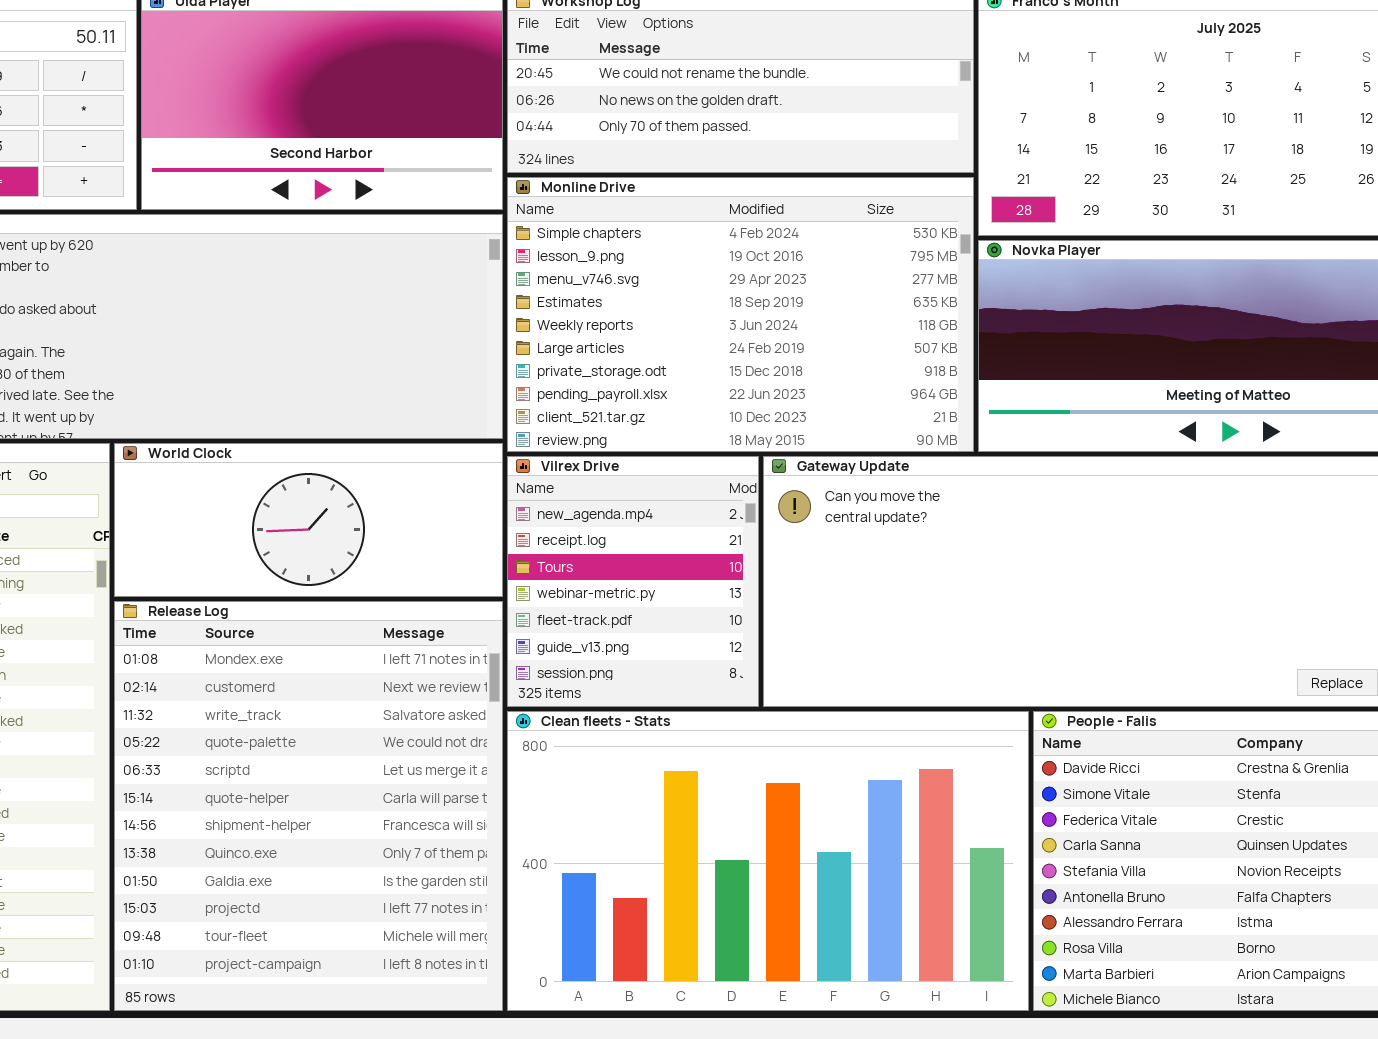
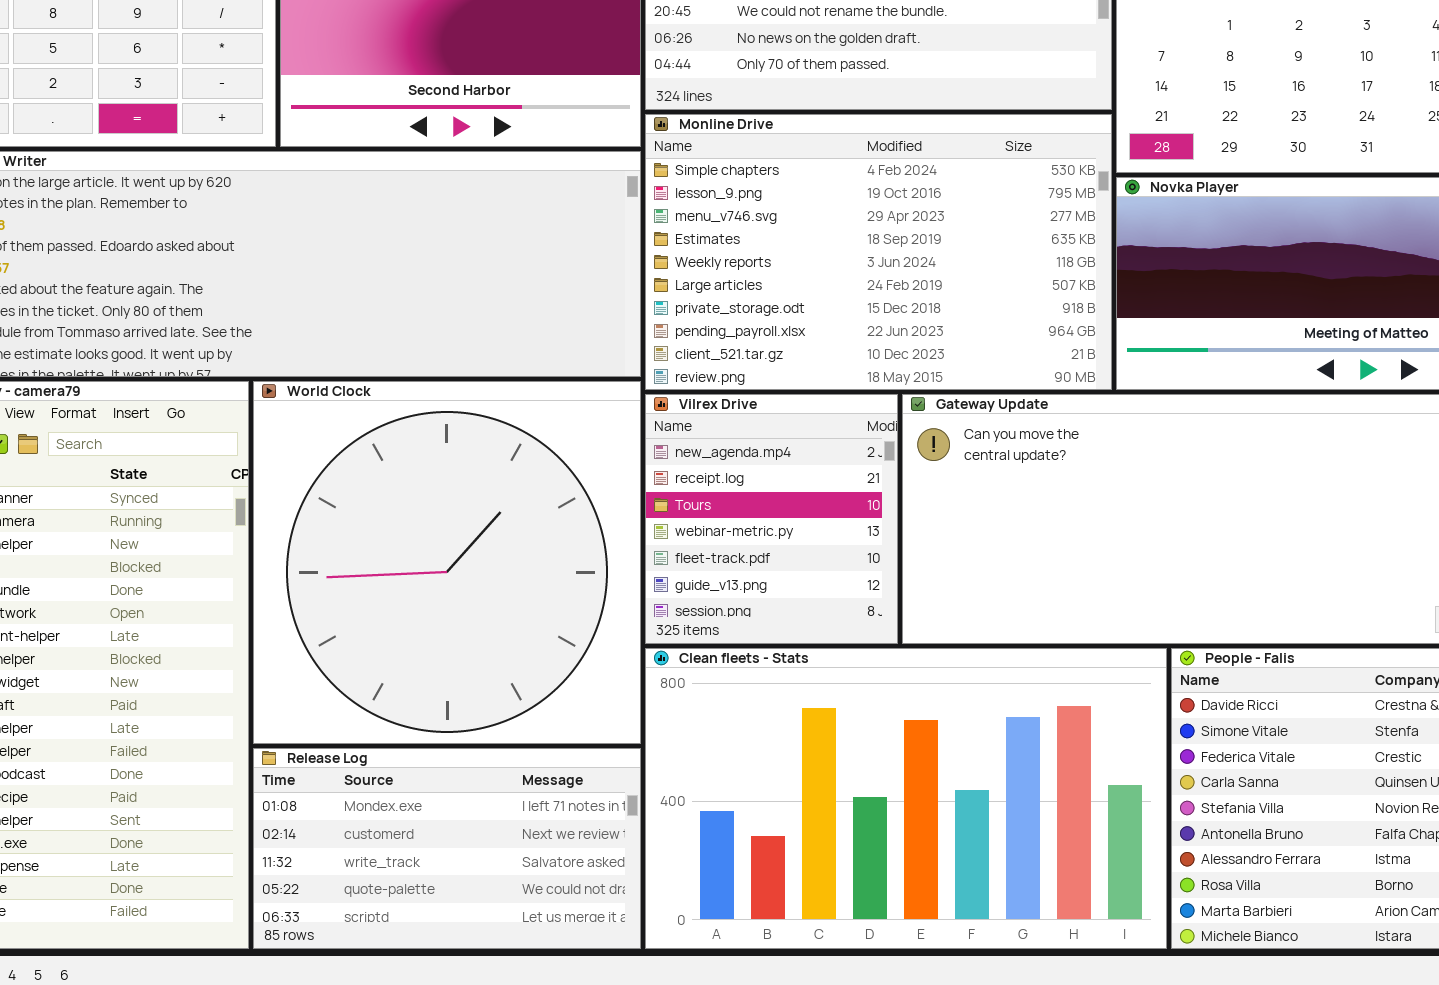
World Clock: [114,443,503,597] -> [253,381,641,744], resized
Release Log: [114,601,503,1011] -> [253,748,641,949], resized

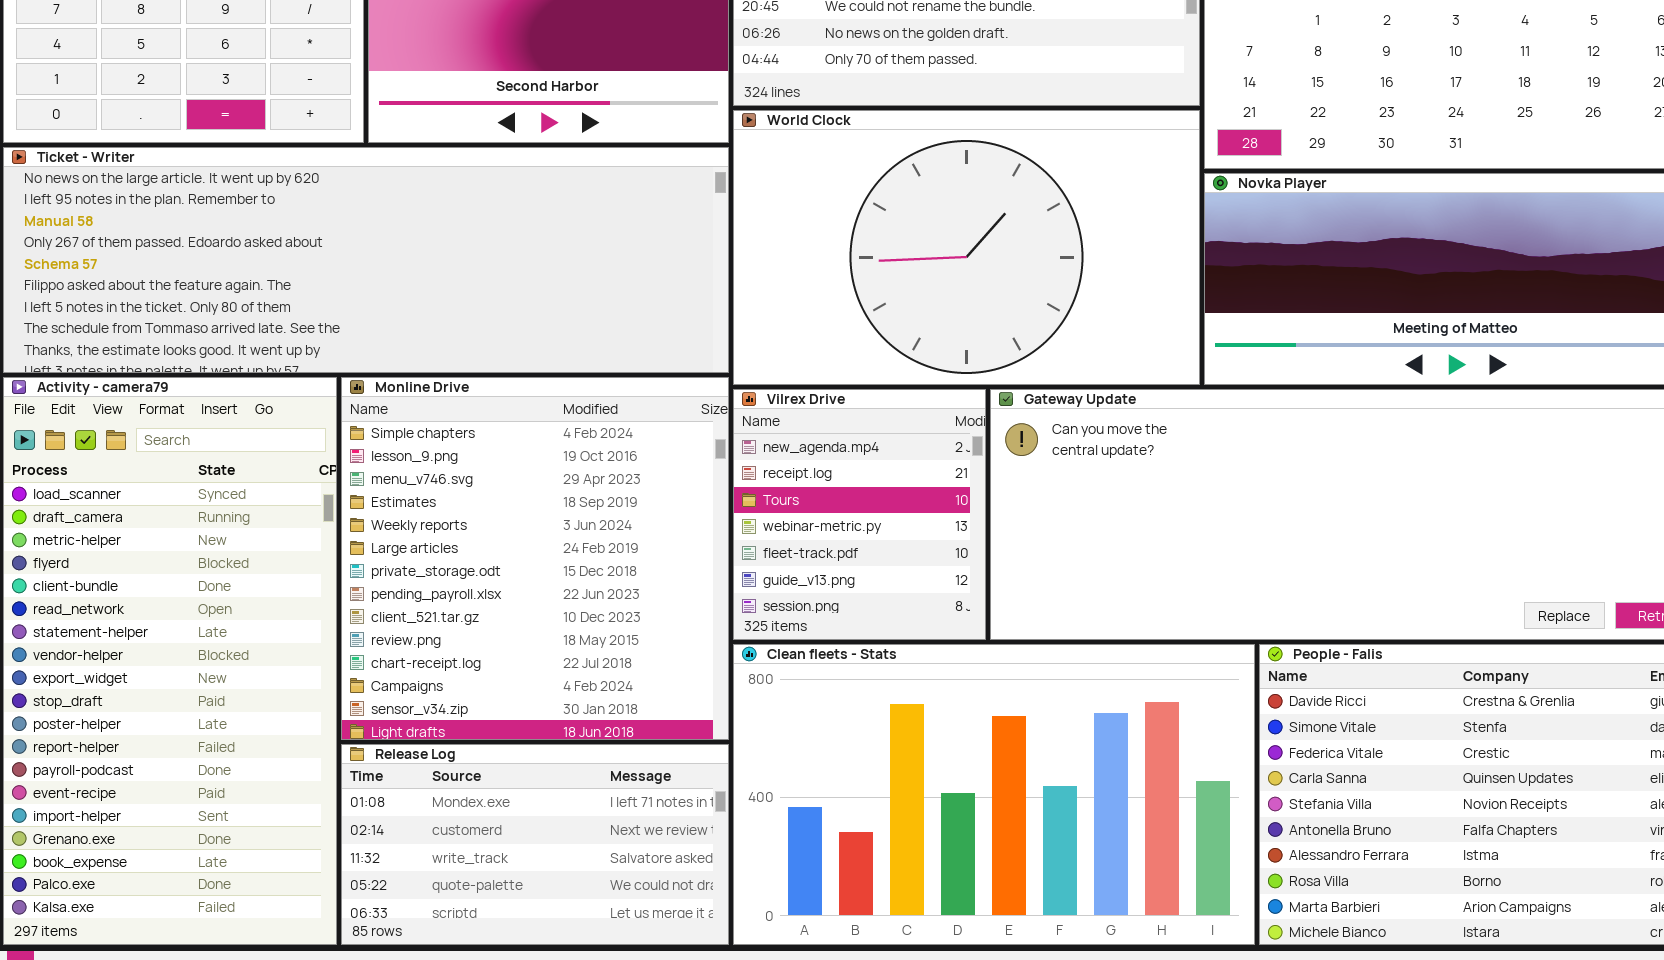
Monline Drive: [645,114,1112,390] -> [341,377,729,740], moved, resized
World Clock: [253,381,641,744] -> [733,110,1200,385], moved, resized

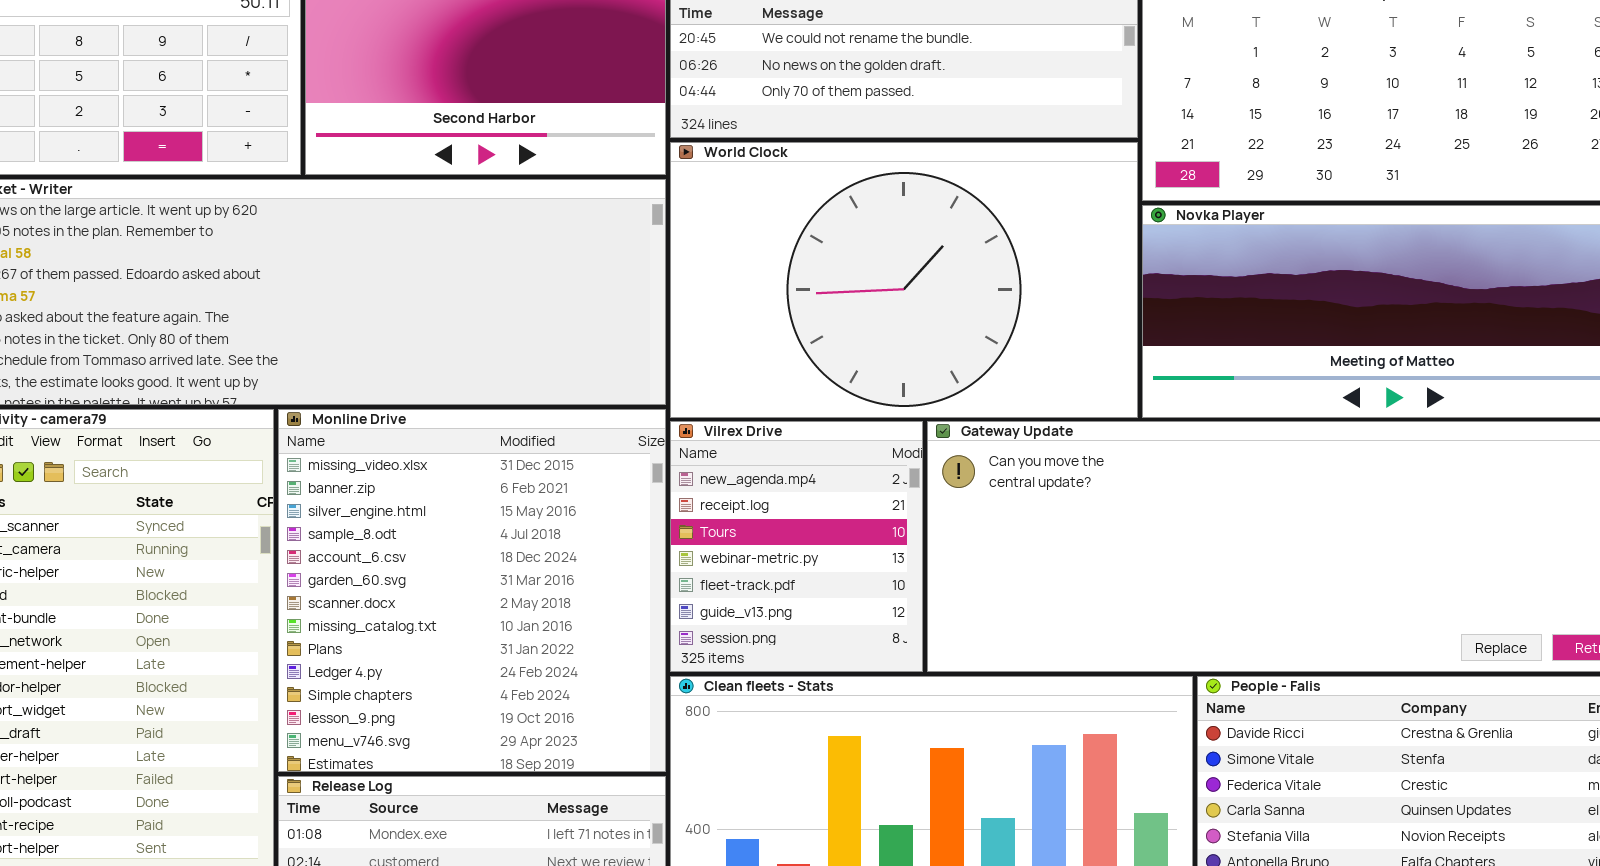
Monline Drive: [341,377,729,740] -> [278,409,666,772], scrolled up 10 rows

